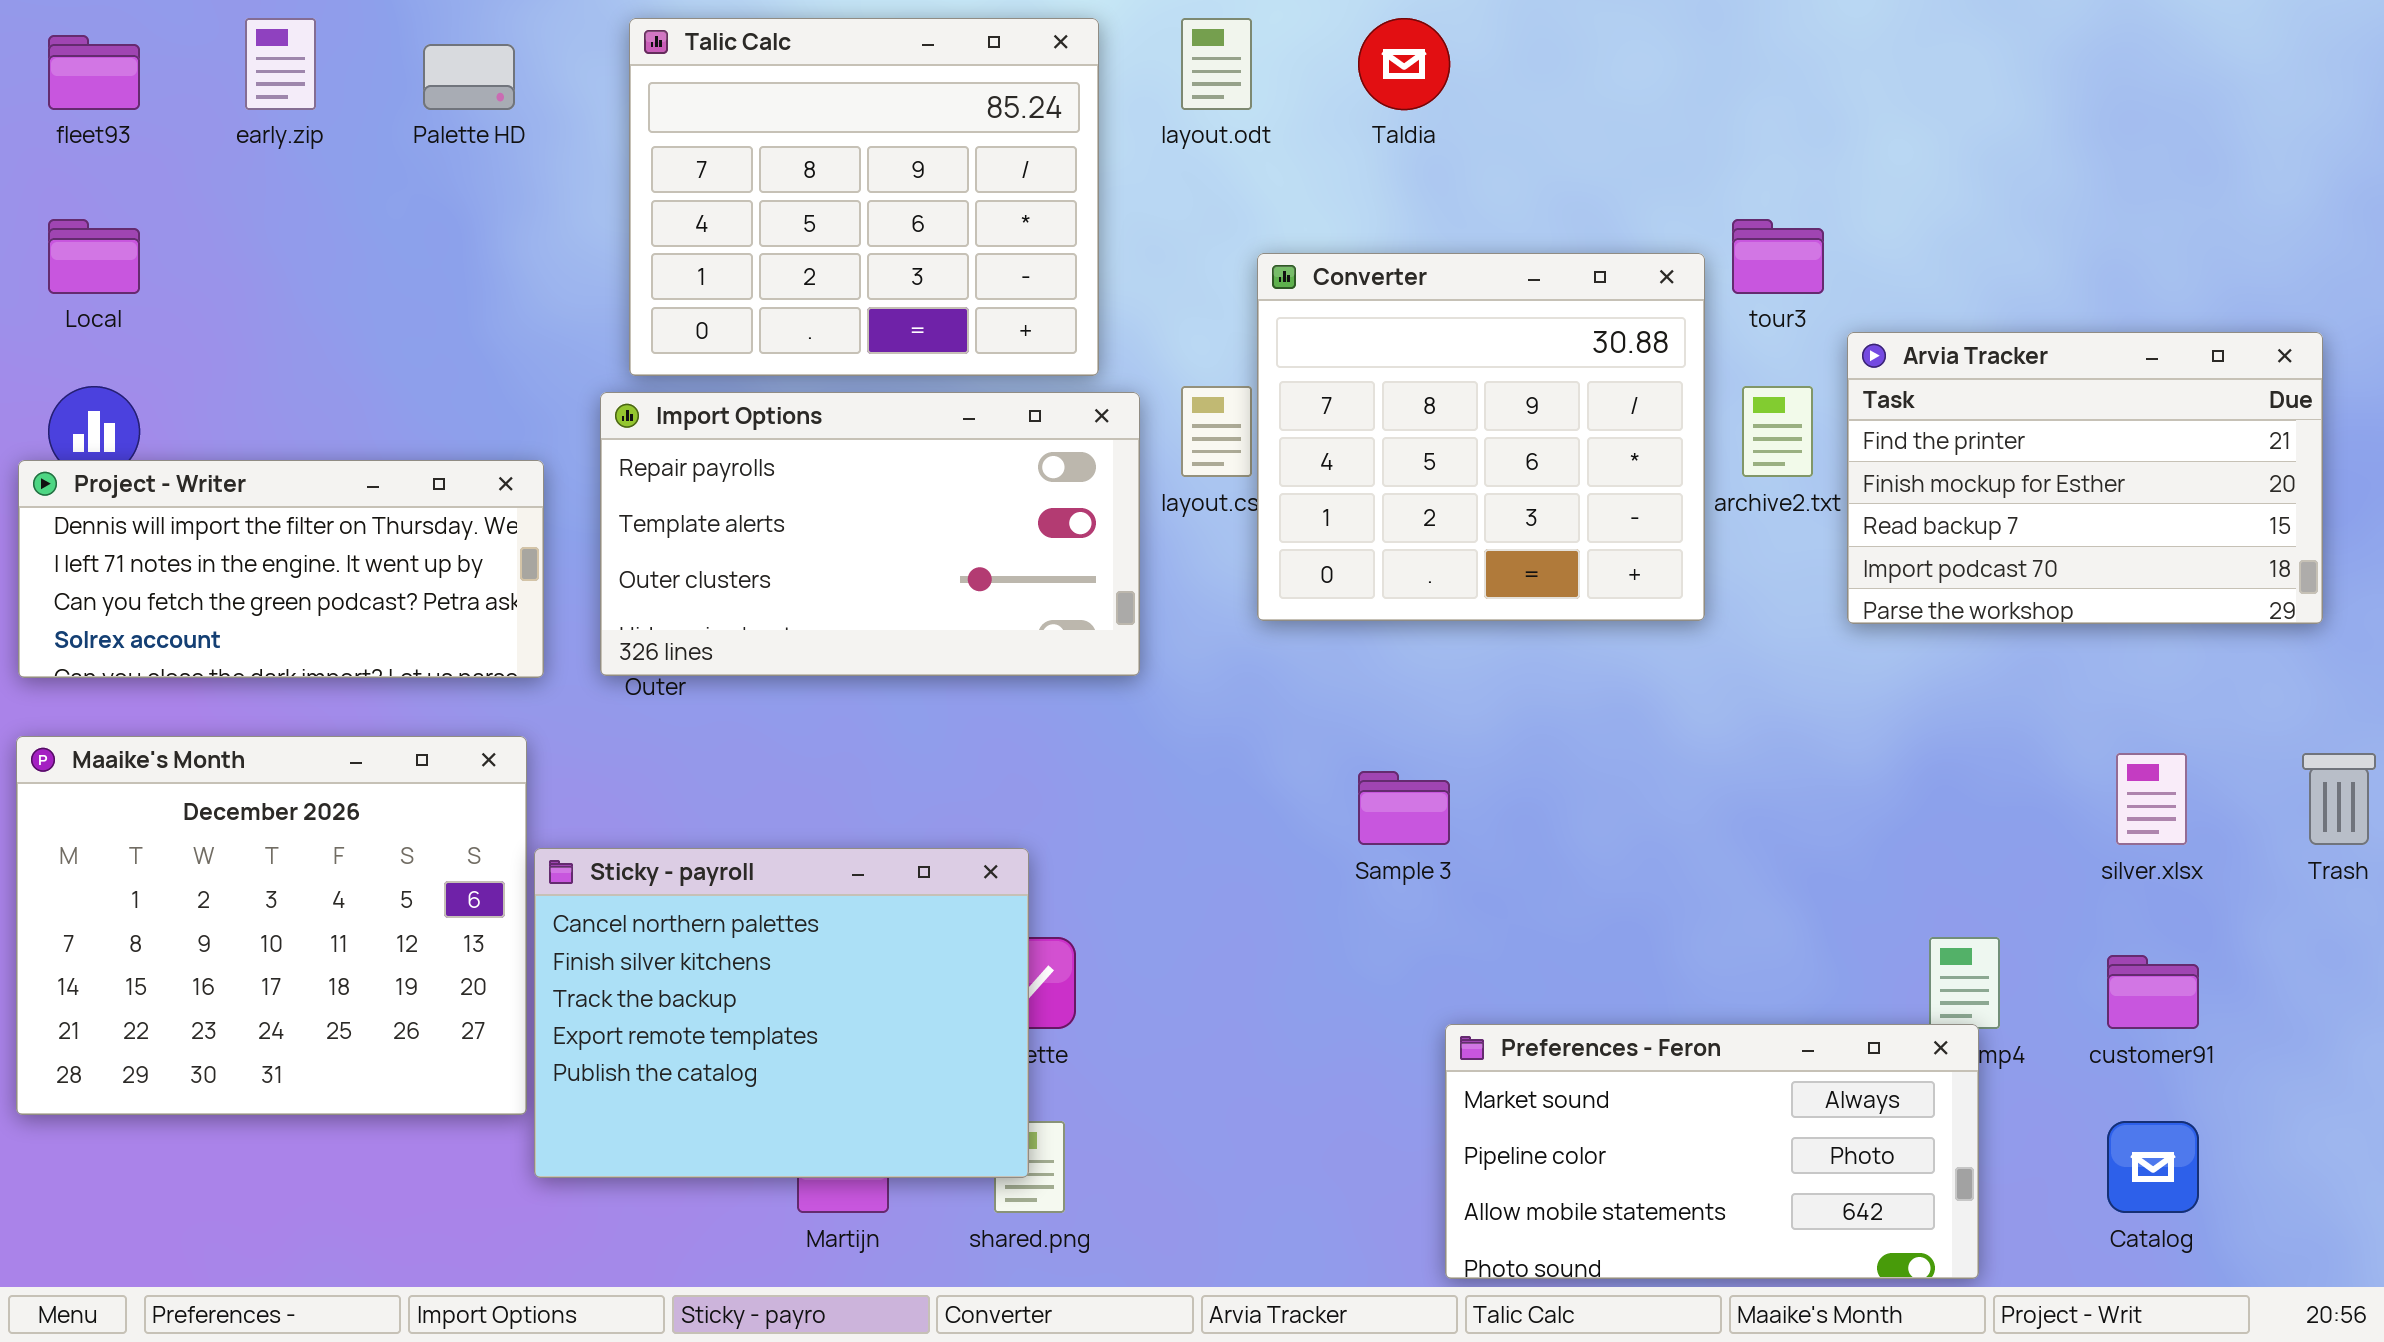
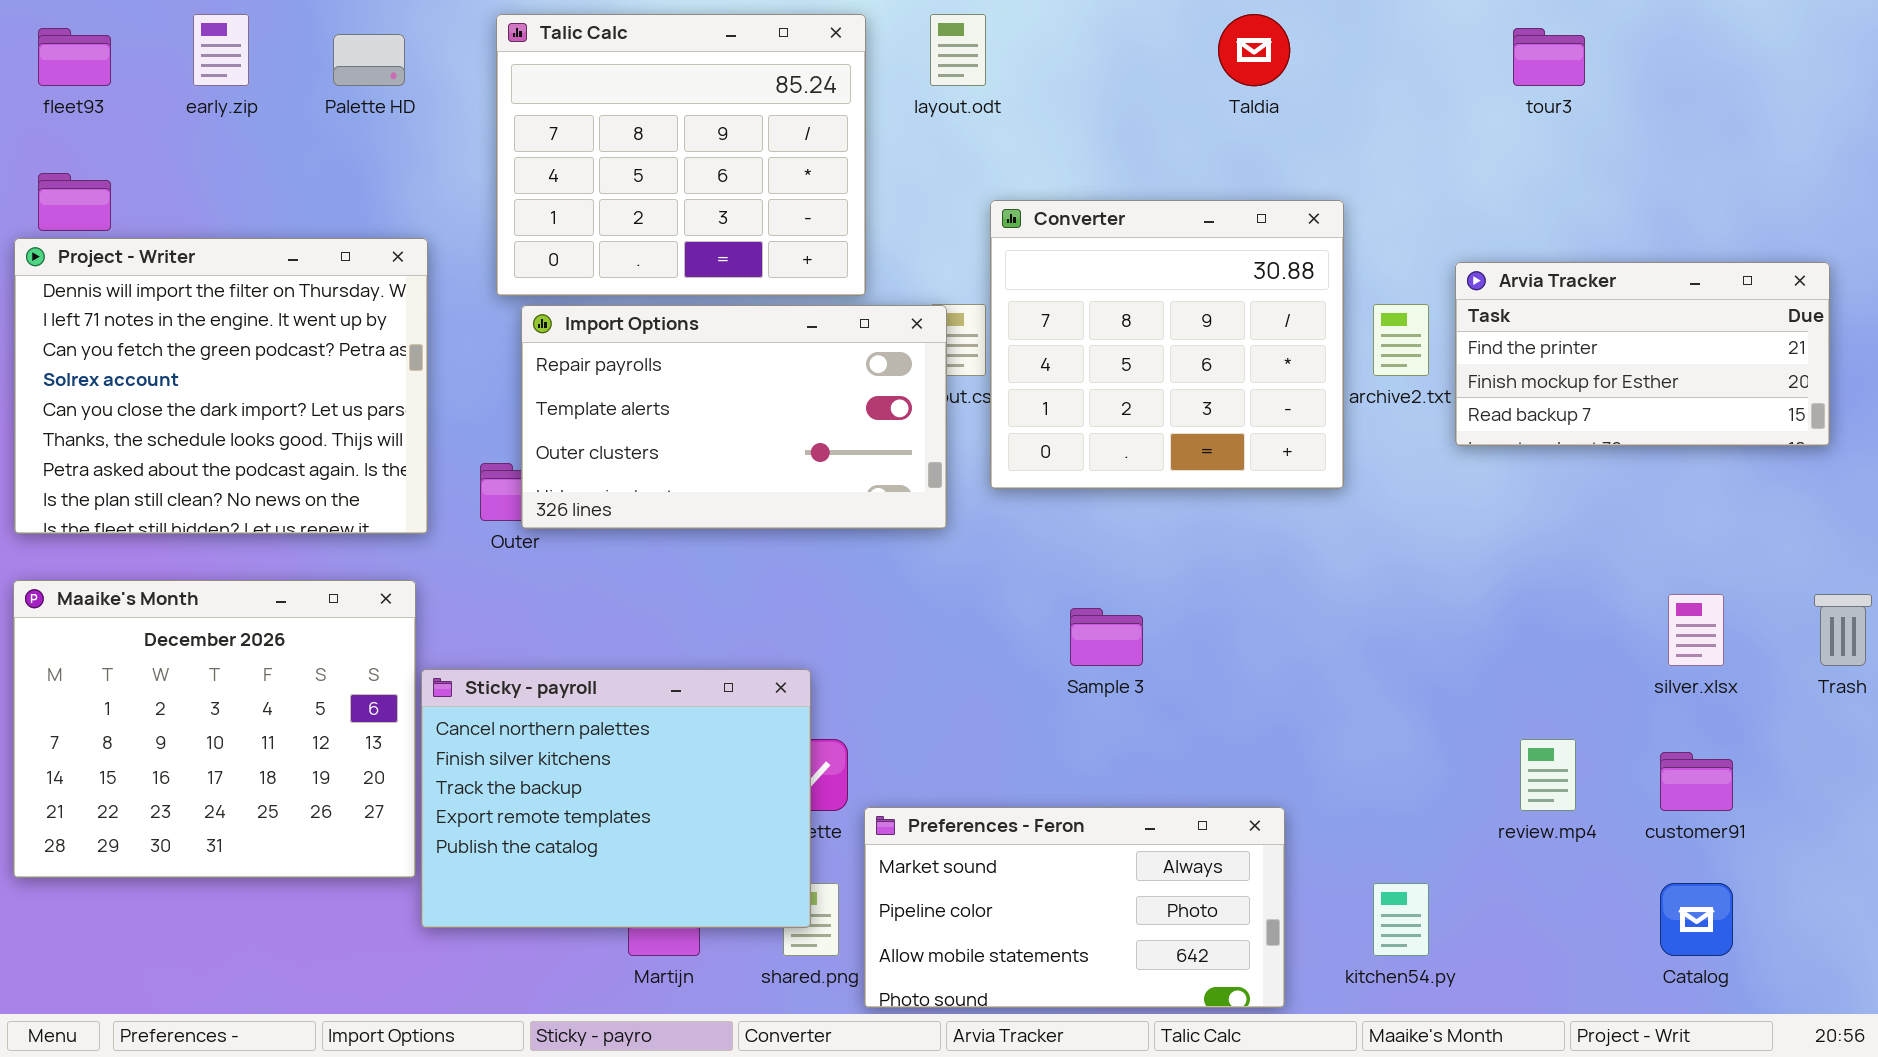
Taldia: [1358,18,1450,110] -> [1218,14,1290,86], moved
tour3: [1732,219,1824,294] -> [1513,28,1585,86], moved
Arvia Tracker: [1847,332,2323,624] -> [1455,262,1830,446], resized
Import Options: [600,392,1140,676] -> [521,305,947,529], moved
Project - Writer: [18,460,544,678] -> [14,238,428,534], resized
Preferences - Feron: [1445,1024,1979,1279] -> [864,807,1285,1008], moved

